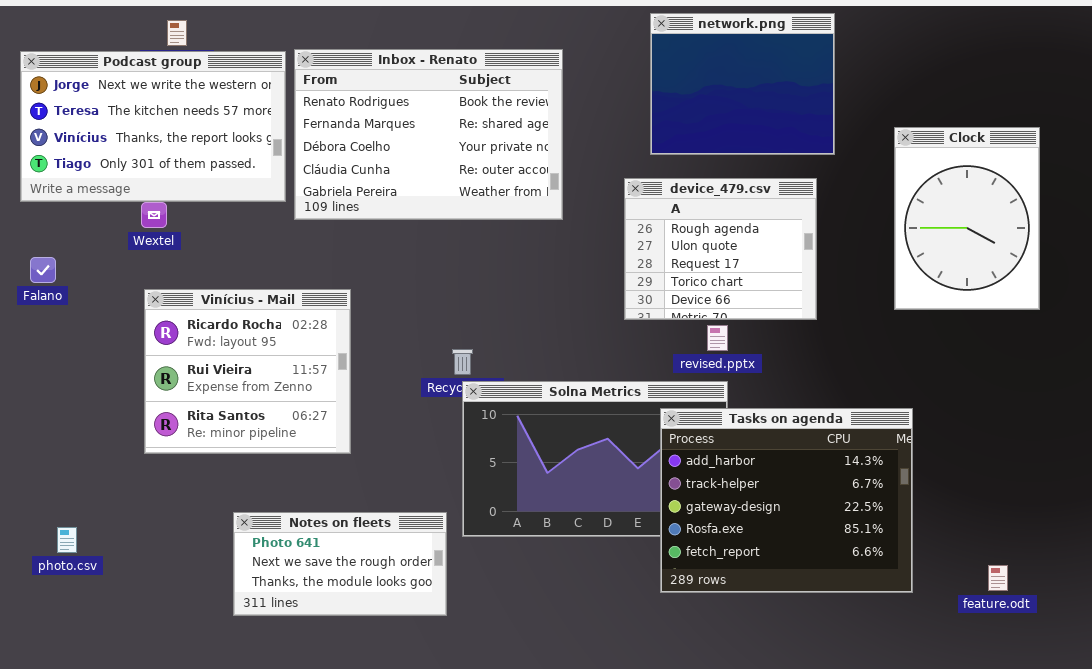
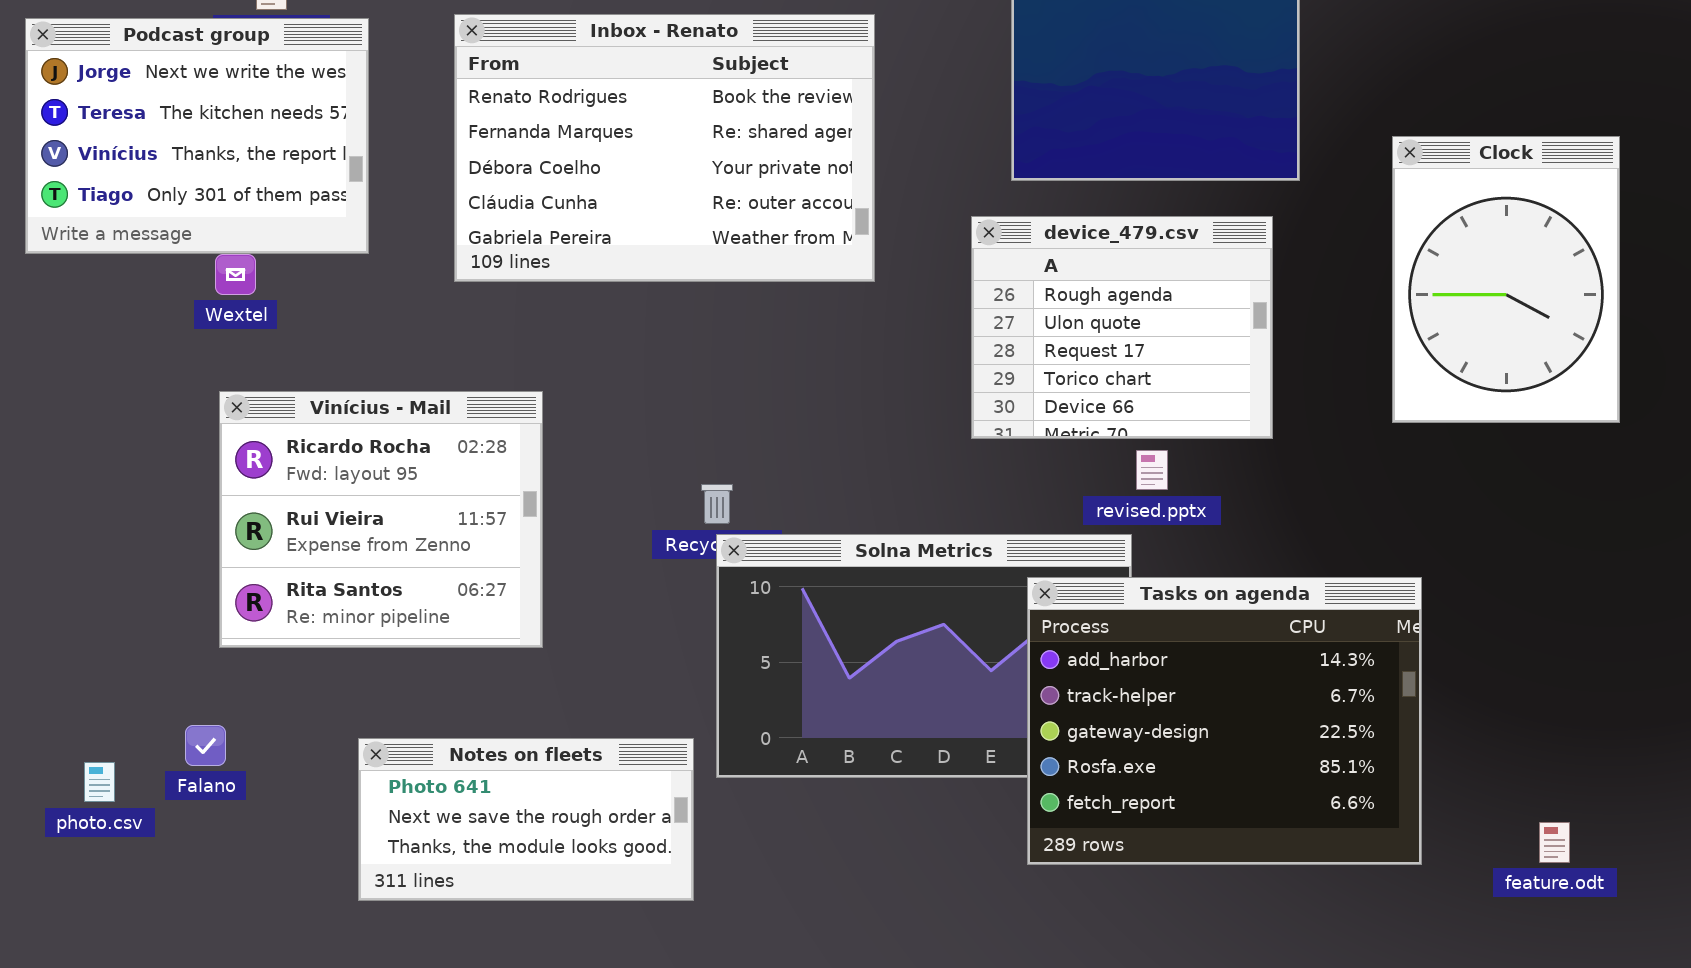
Podcast group: [20,51,286,202] -> [25,18,369,254], resized
Falano: [30,257,56,283] -> [185,725,226,766], moved
revised.pptx: [707,325,728,351] -> [1136,450,1168,490], moved

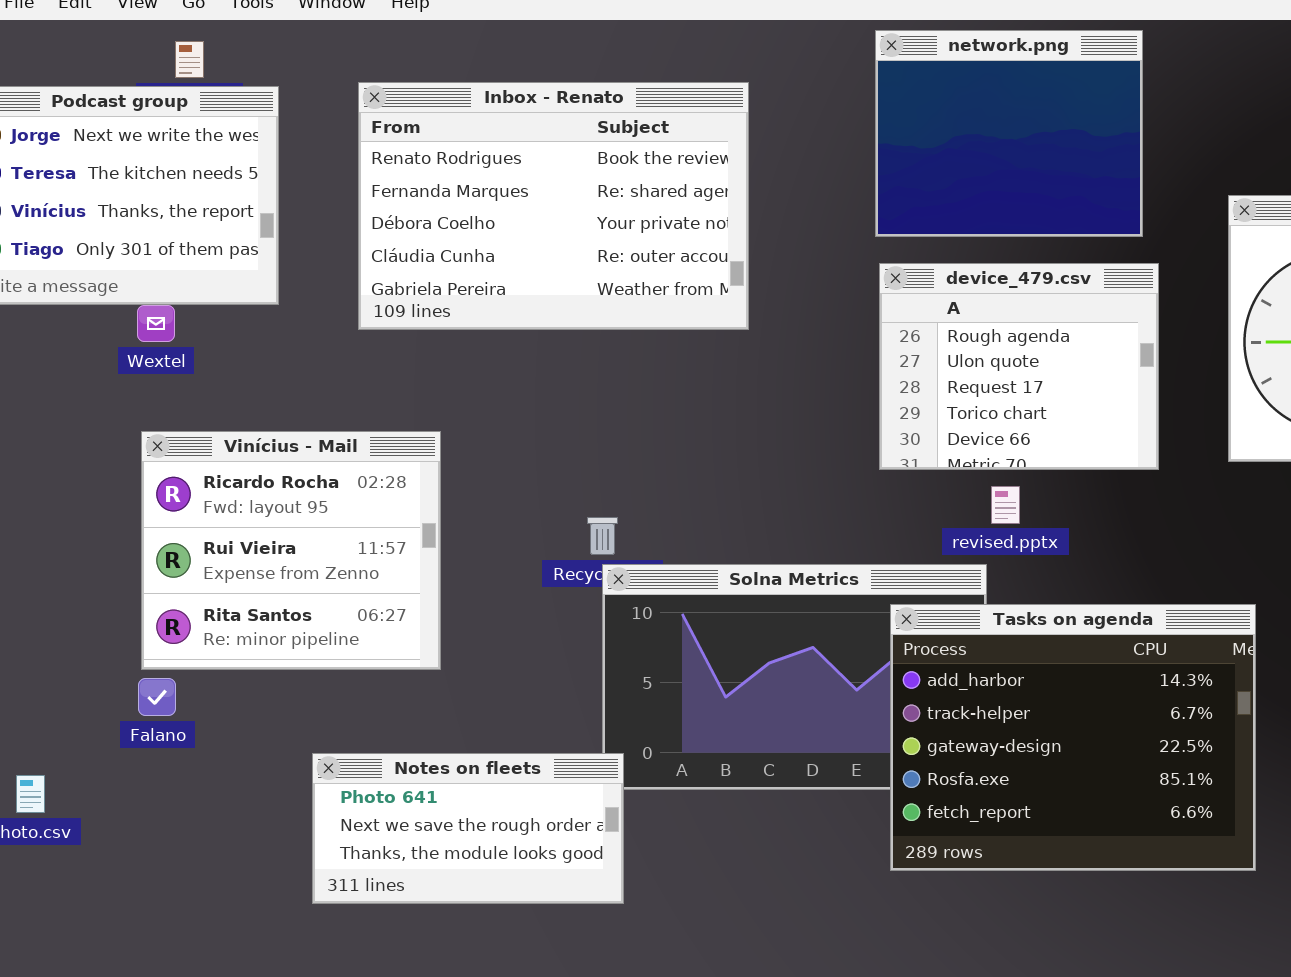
device_479.csv: [971,216,1273,439] -> [879,263,1159,470], moved
Falano: [185,725,226,766] -> [138,678,176,716], moved
Notes on fleets: [358,738,694,901] -> [312,753,624,904], moved

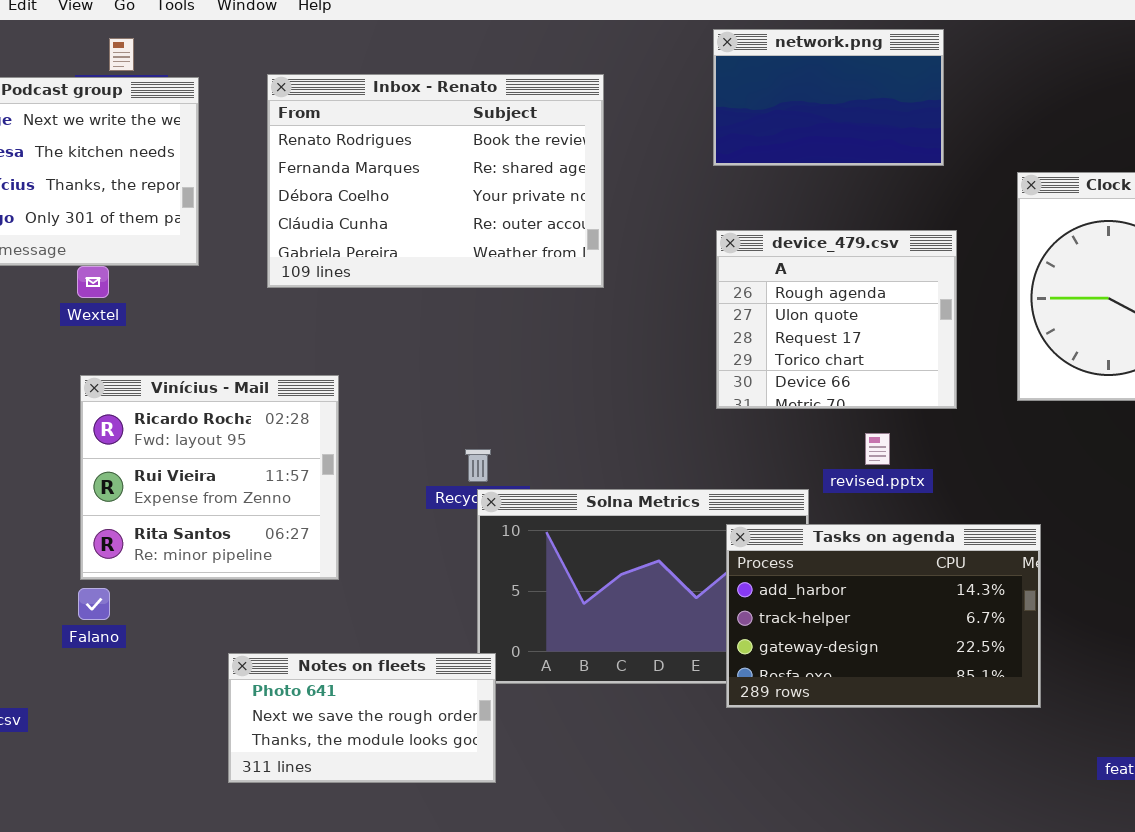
network.png: [875,30,1143,237] -> [713,29,944,166], resized
revised.pptx: [991,486,1020,524] -> [865,433,890,465], moved
Tasks on agenda: [890,604,1256,871] -> [726,524,1041,708], resized

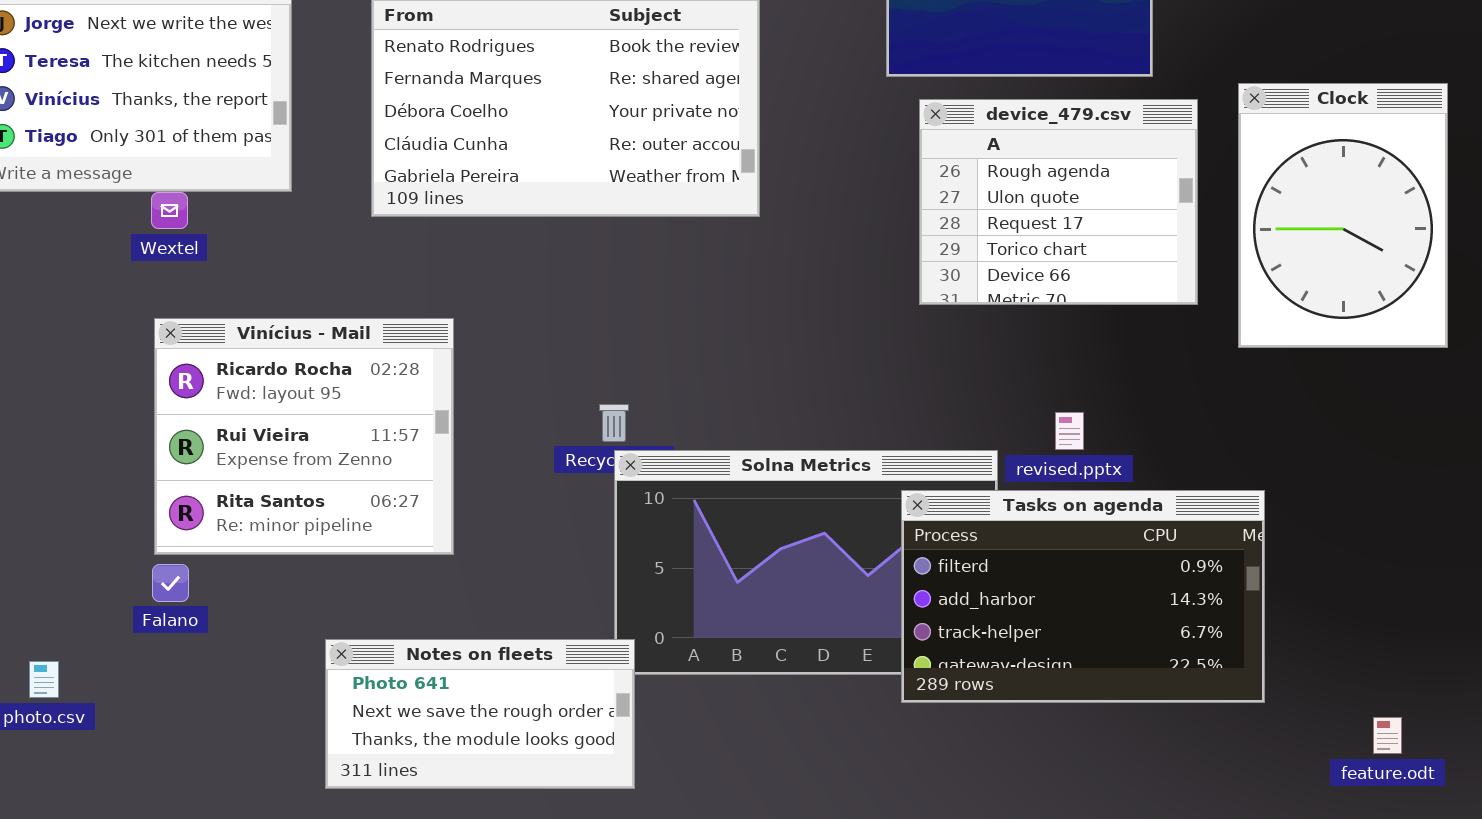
device_479.csv: [716,230,957,409] -> [919,99,1198,305], moved
revised.pptx: [865,433,890,465] -> [1055,412,1084,450], moved
Tasks on agenda: [726,524,1041,708] -> [901,490,1265,703], scrolled up 1 row

